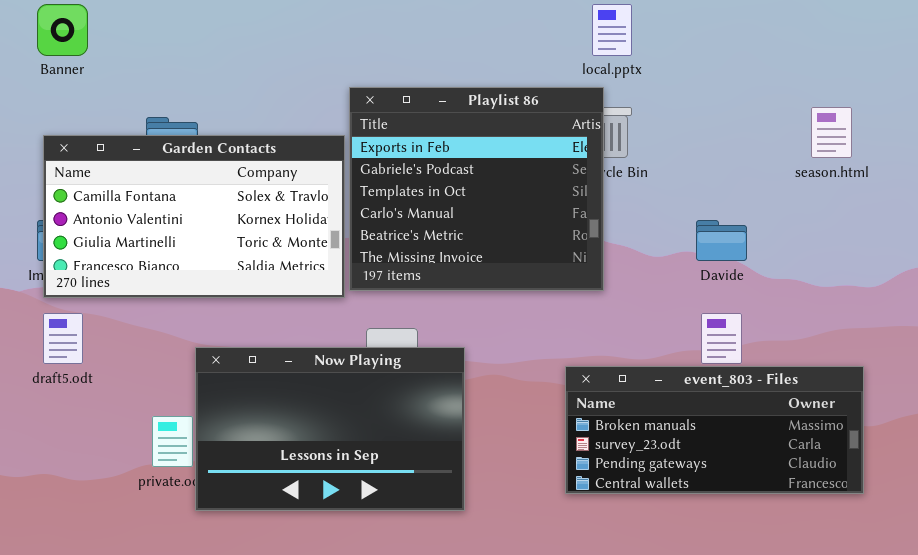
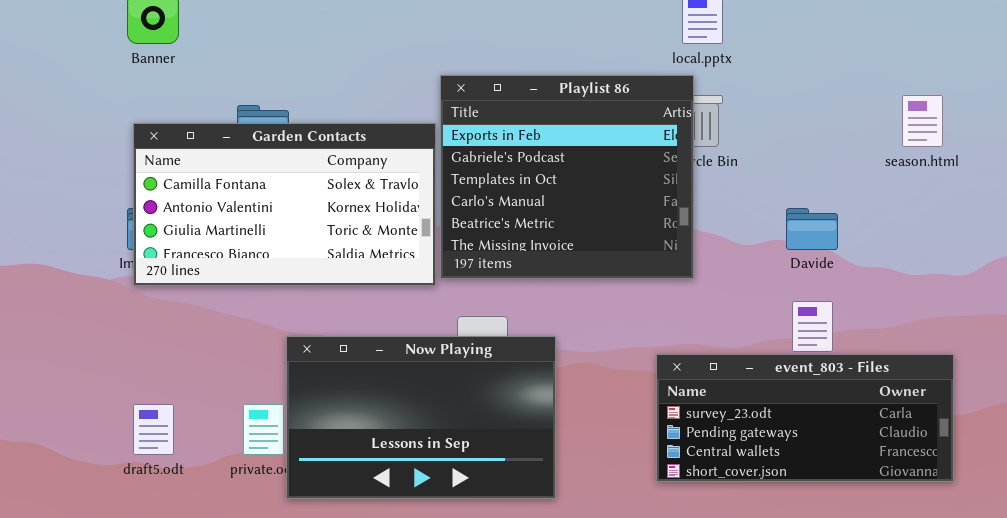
draft5.odt: [43,313,83,364] -> [133,404,174,455], moved
event_803 - Files: [565,366,864,494] -> [656,354,954,482], scrolled down 1 row

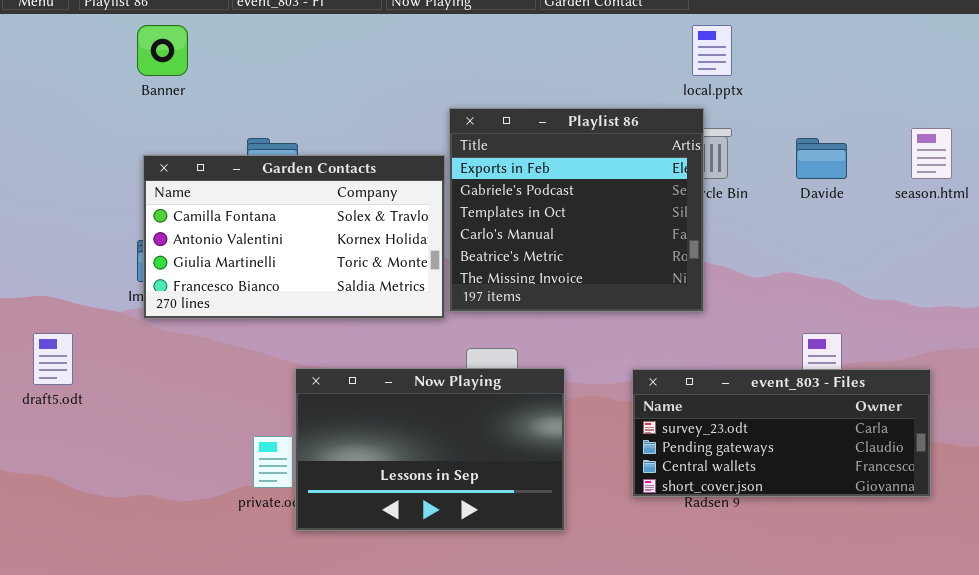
Davide: [786,208,838,250] -> [796,138,847,179], moved
event_803 - Files: [656,354,954,482] -> [632,369,931,497], moved
draft5.odt: [133,404,174,455] -> [33,333,73,385], moved

